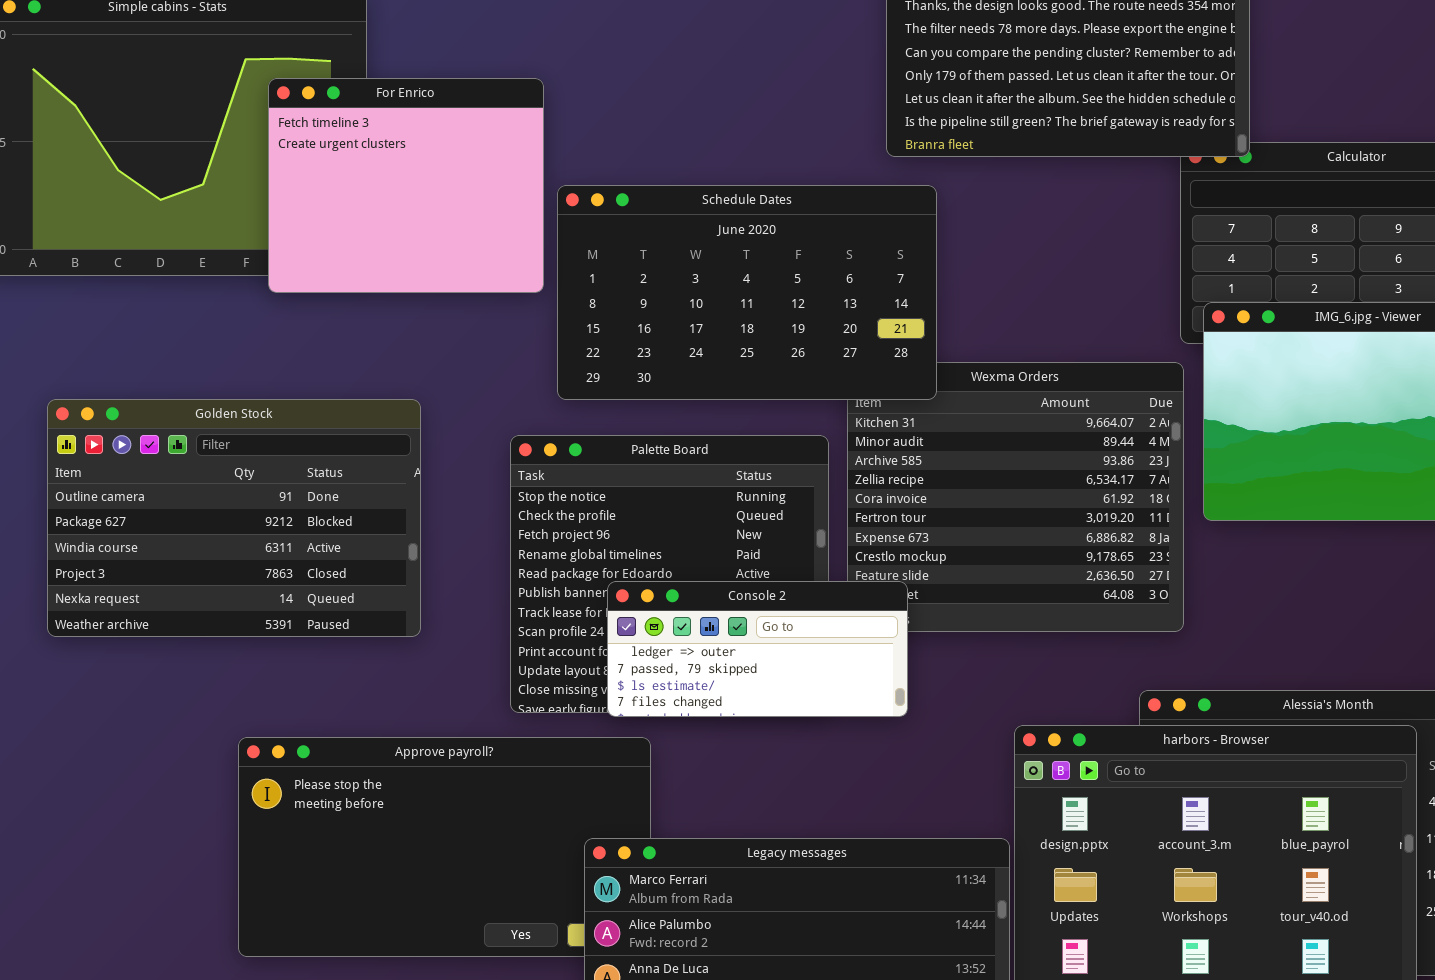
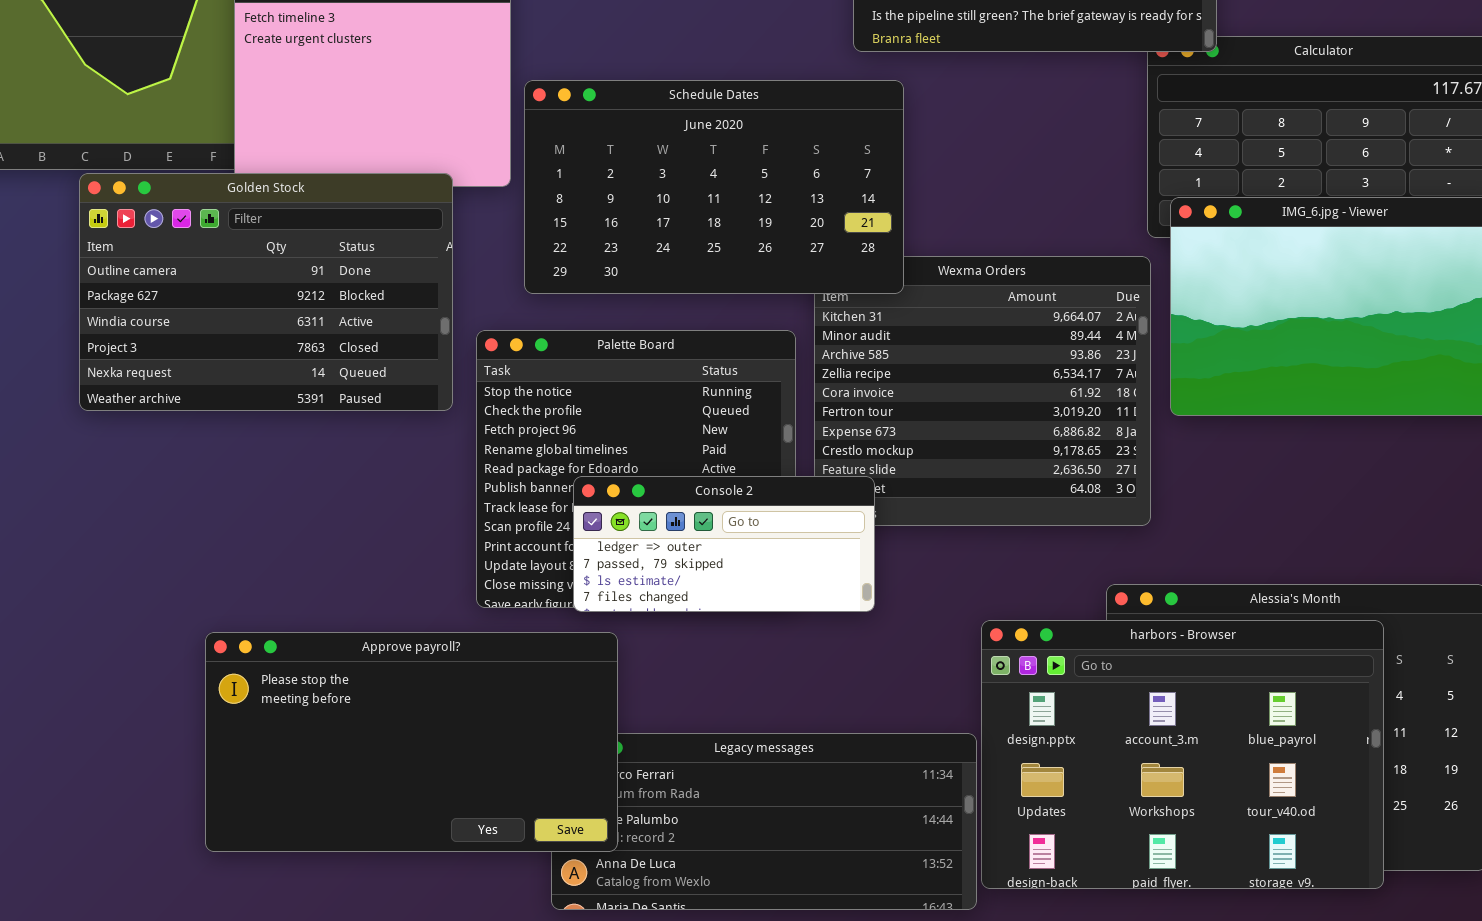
Golden Stock: [47,399,421,637] -> [79,173,453,411], moved
Approve payroll?: [238,737,651,957] -> [205,632,618,852], raised

